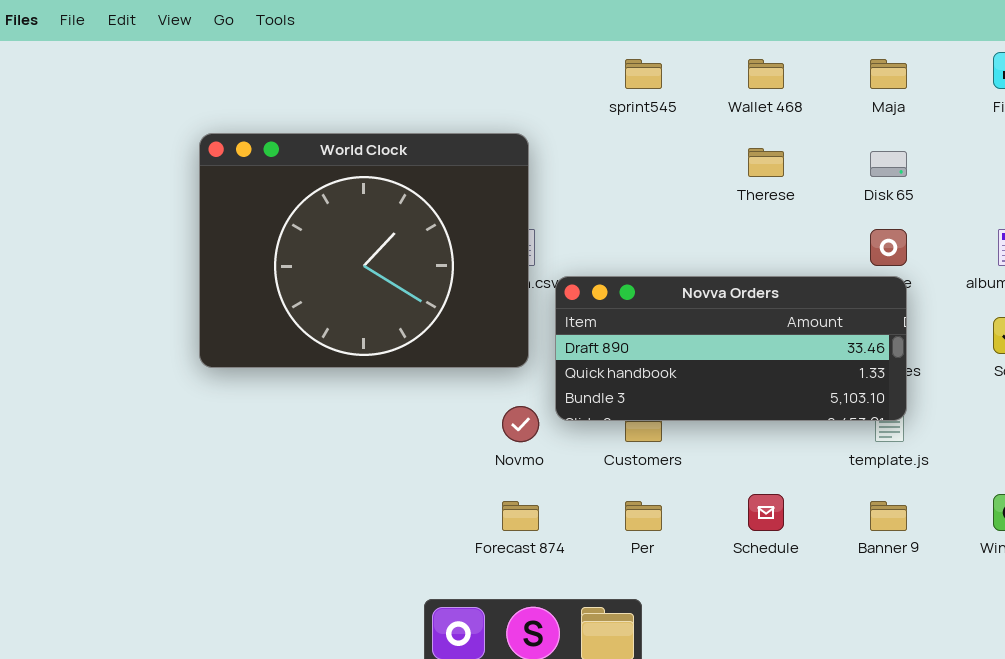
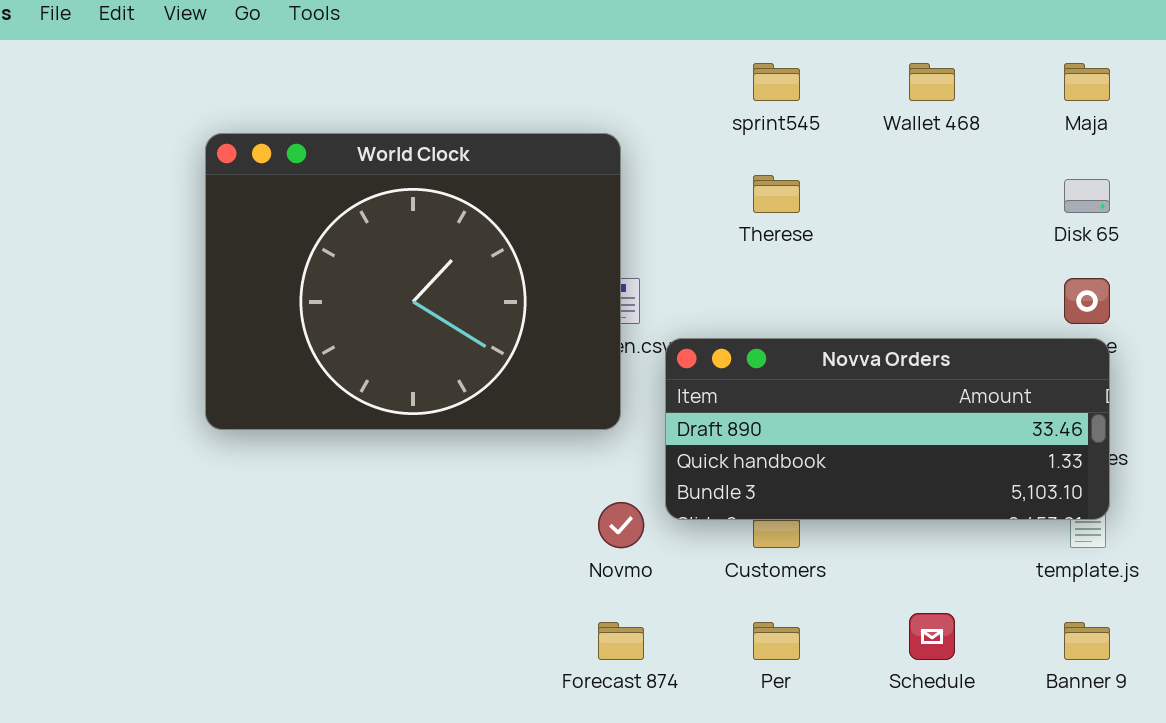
World Clock: [199,133,529,368] -> [205,133,621,430], moved
Therese: [748,148,784,177] -> [753,175,800,213], moved

